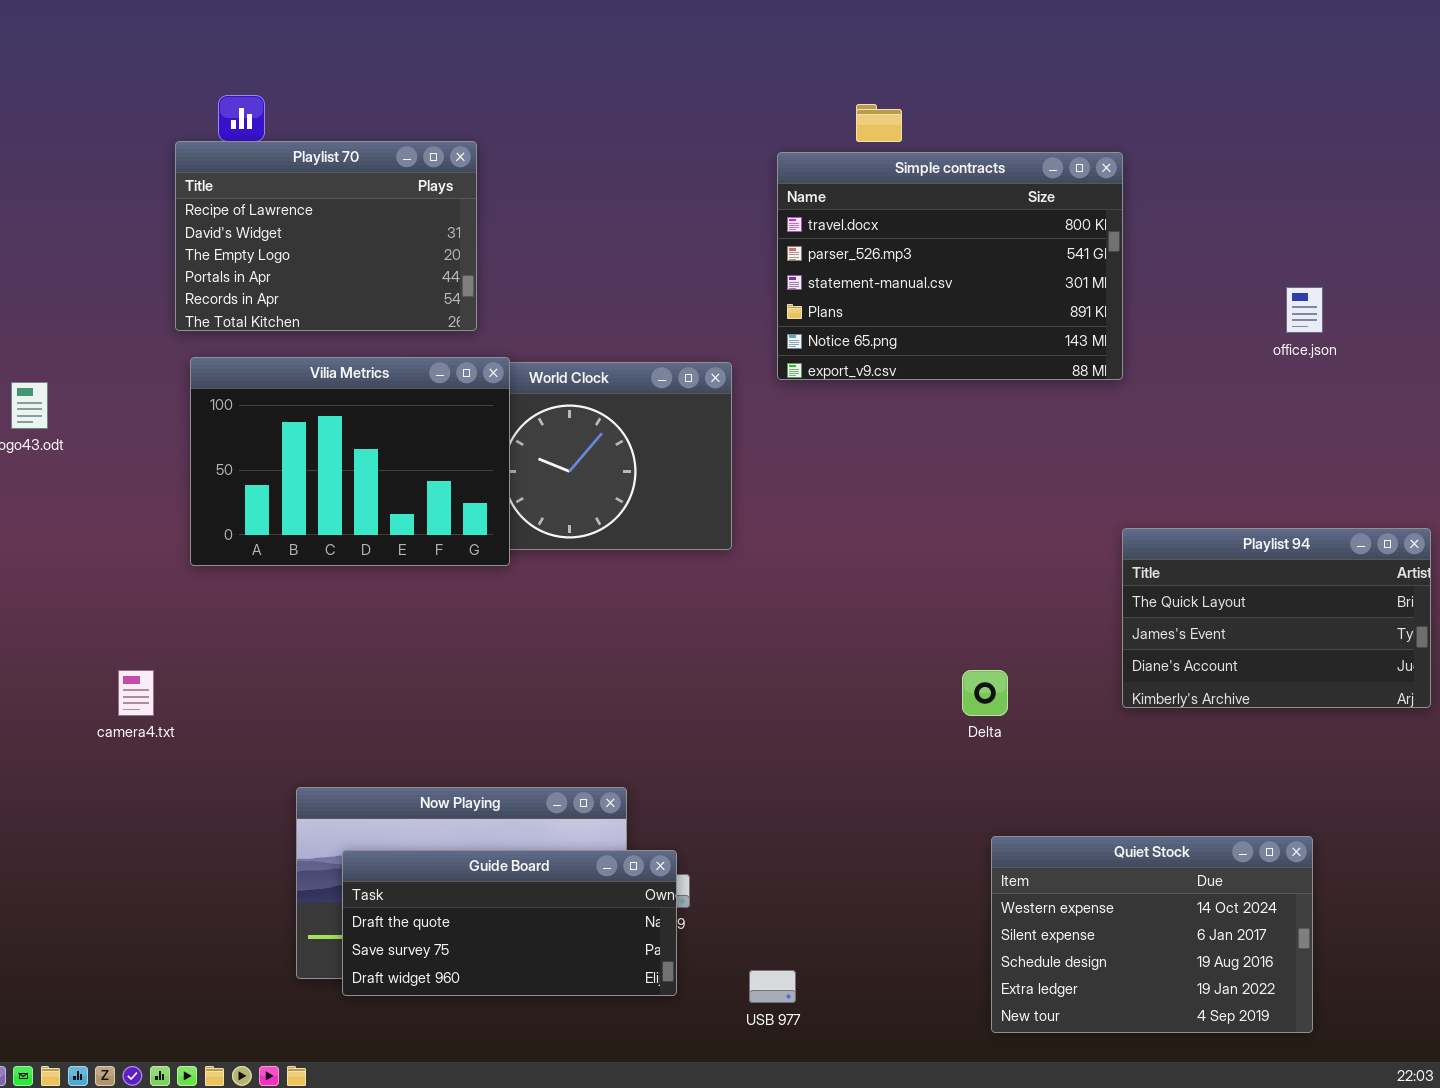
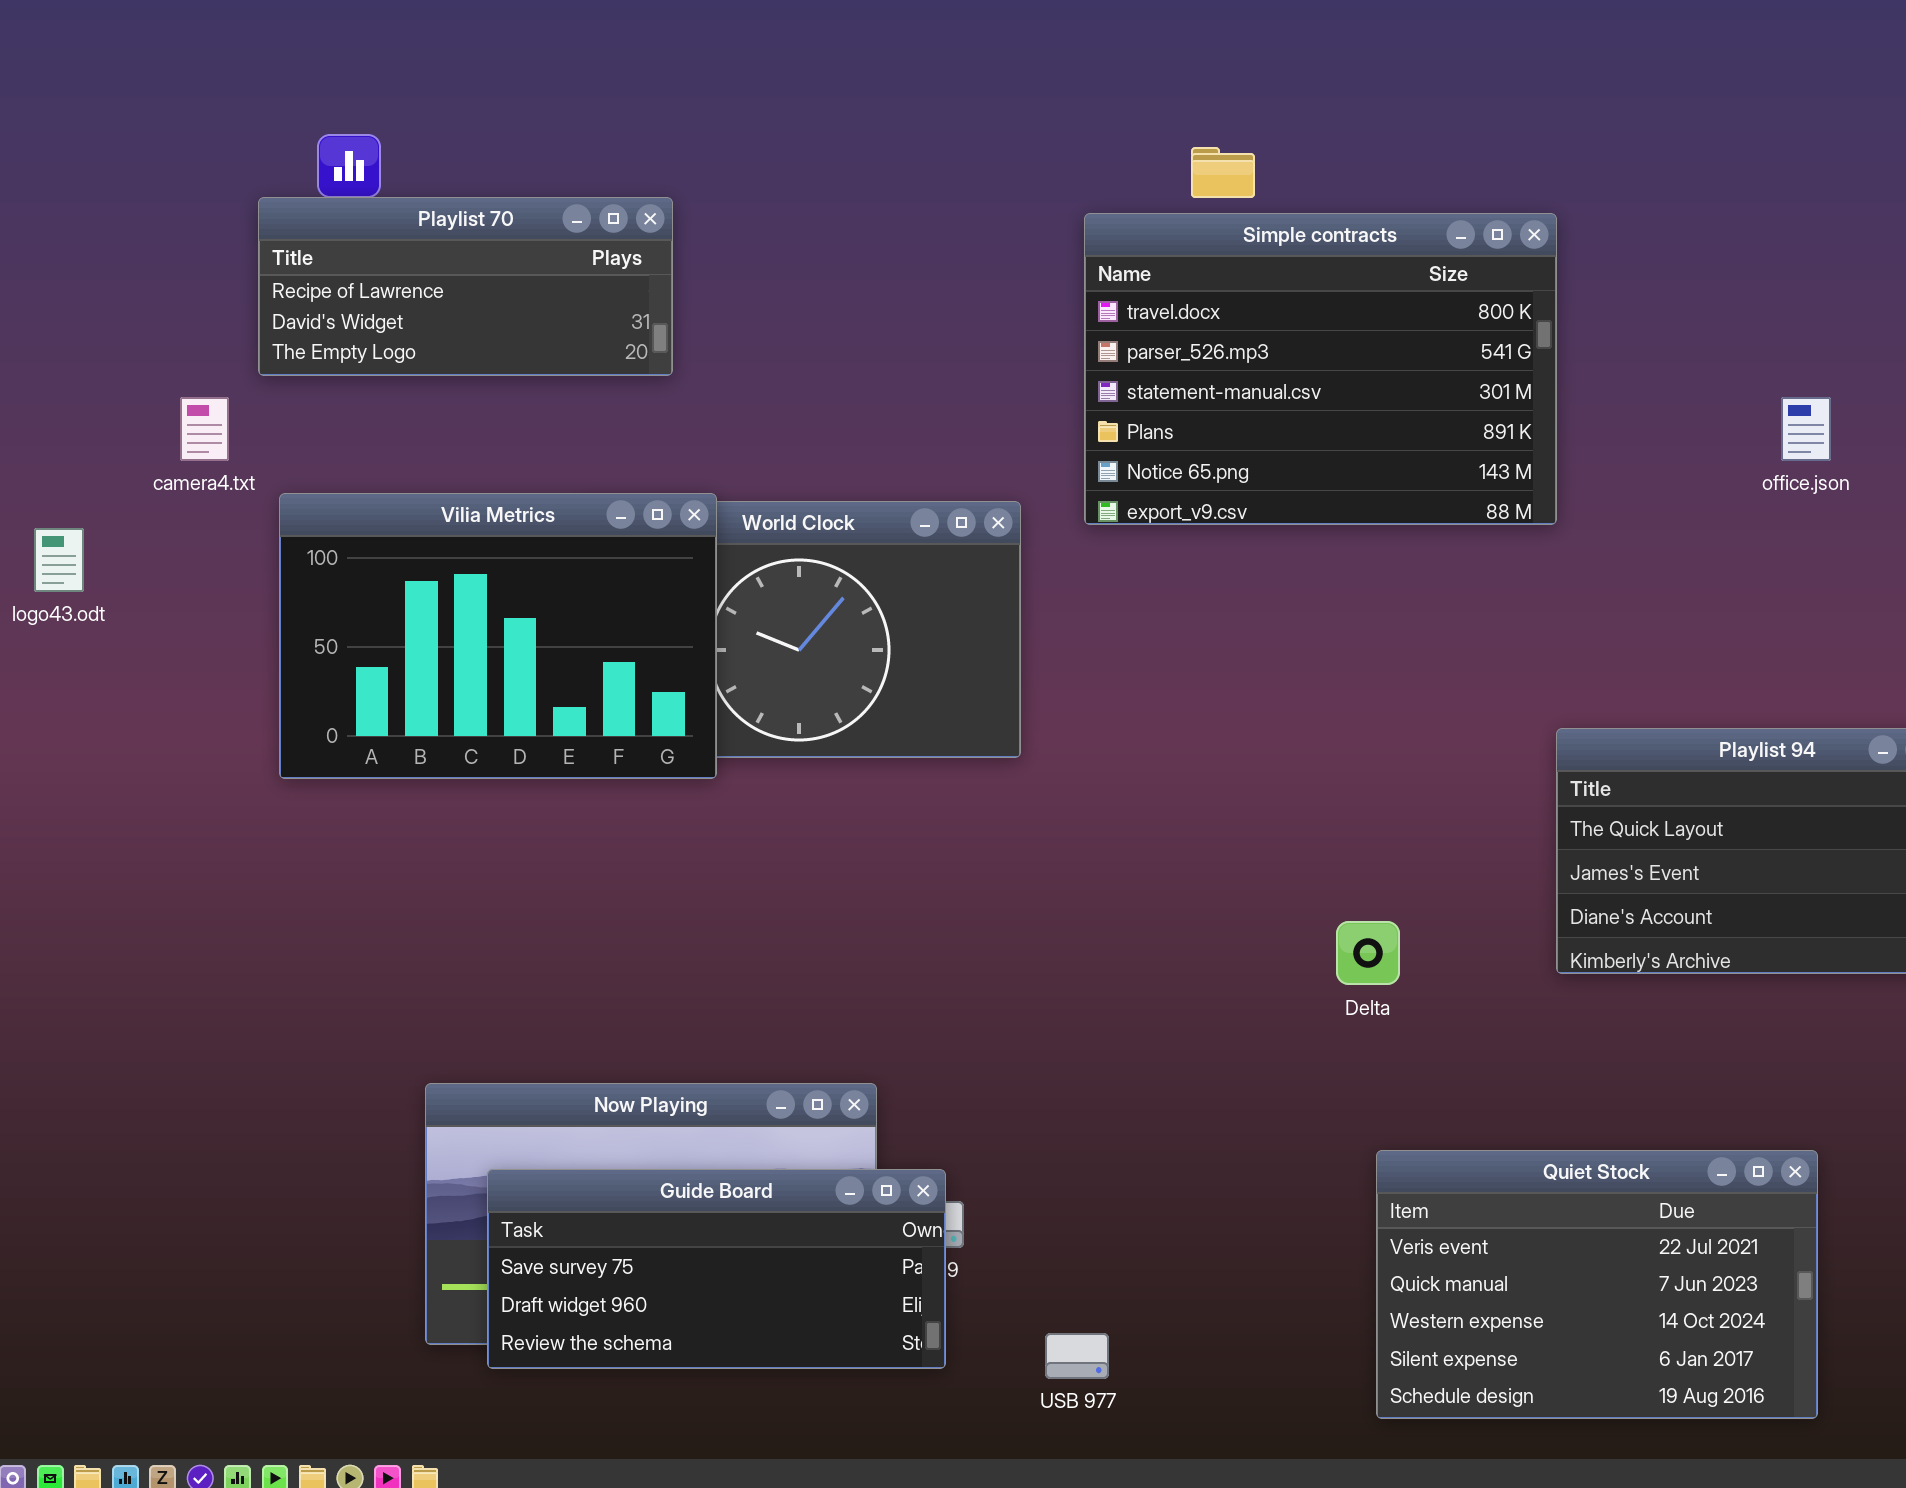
Playlist 70: [175,141,477,331] -> [258,197,673,376], resized
camera4.txt: [118,670,154,716] -> [180,397,229,461], moved
Quiet Stock: [991,836,1313,1033] -> [1376,1150,1818,1419], scrolled up 2 rows
Guide Board: [342,850,677,996] -> [487,1169,946,1369], scrolled down 1 row

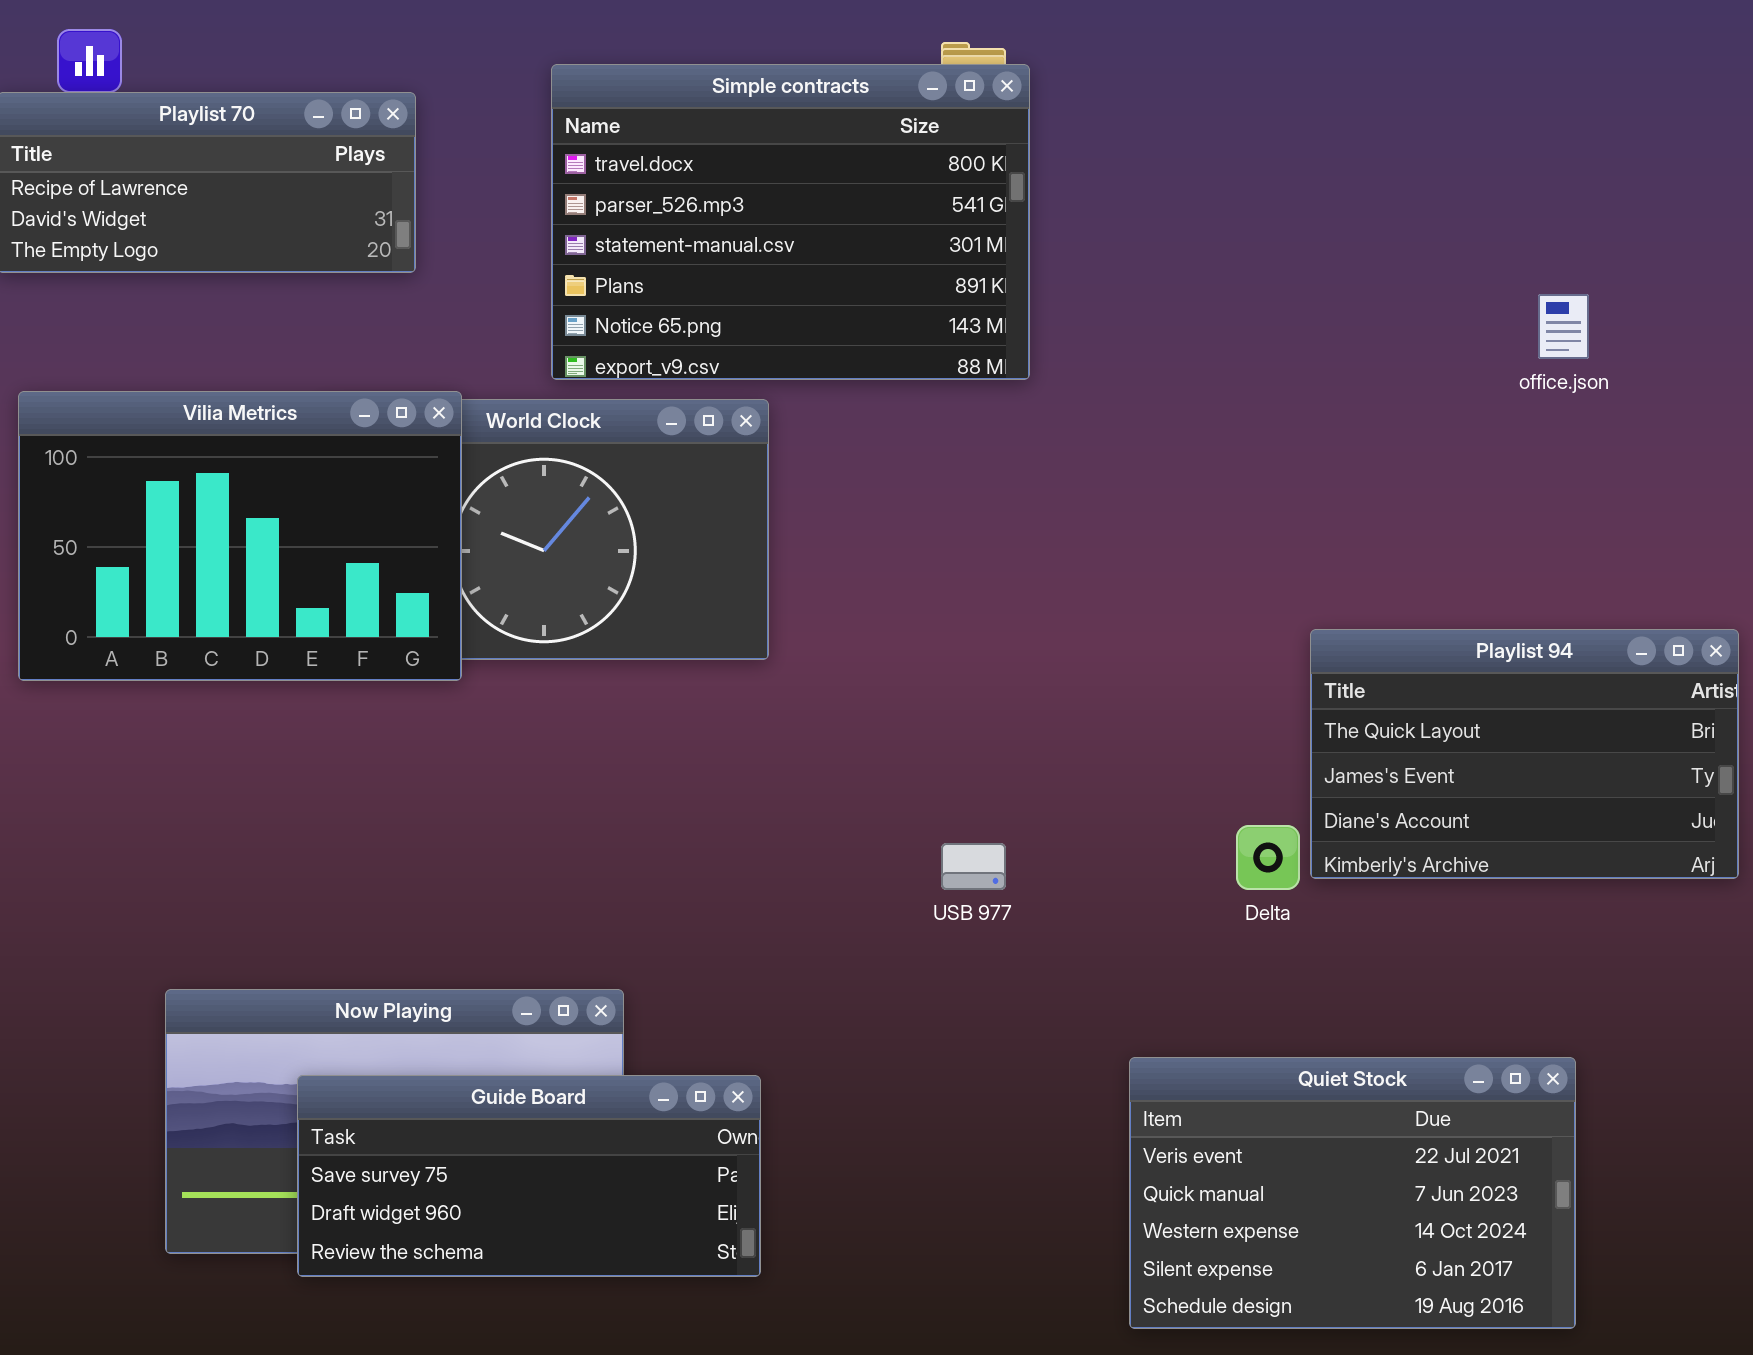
Simple contracts: [1084,213,1557,525] -> [551,64,1030,380], moved
Delta: [1336,921,1400,985] -> [1236,825,1300,890], moved
Guide Board: [487,1169,946,1369] -> [297,1075,761,1277], moved
USB 977: [1045,1333,1109,1379] -> [941,843,1006,890], moved

